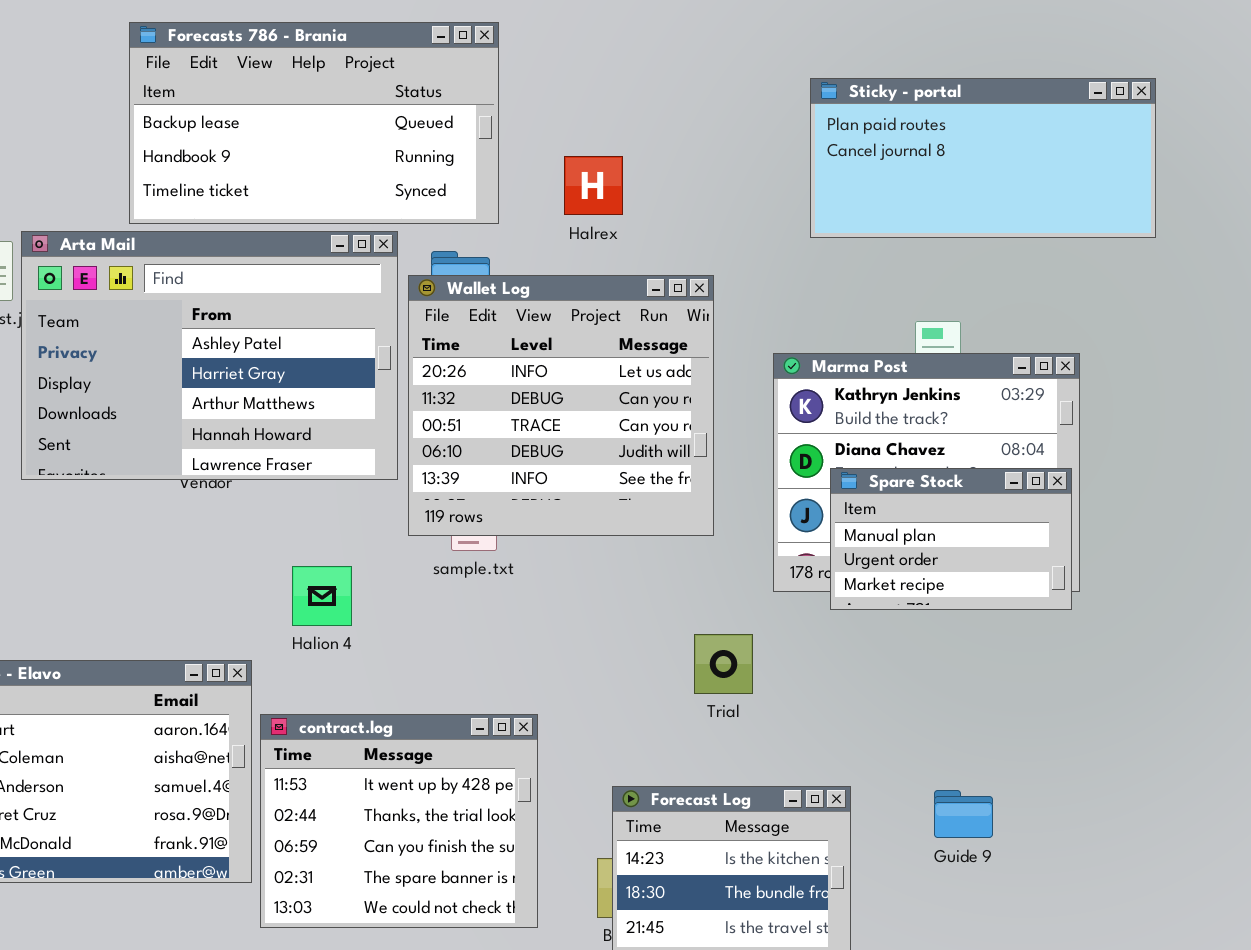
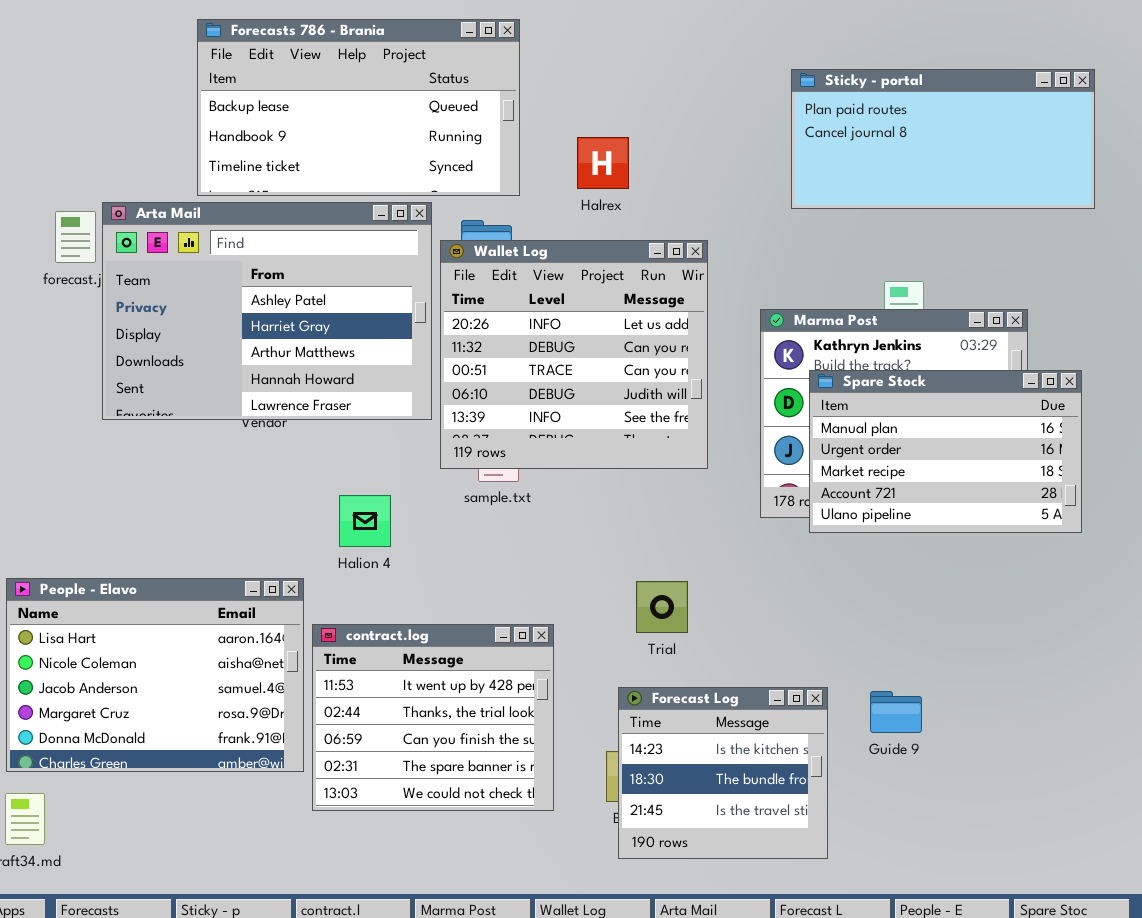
Spare Stock: [830,468,1072,610] -> [809,370,1082,533], resized
Trial: [694,634,753,694] -> [636,581,688,633], moved
Guide 9: [934,790,993,838] -> [870,691,922,733], moved

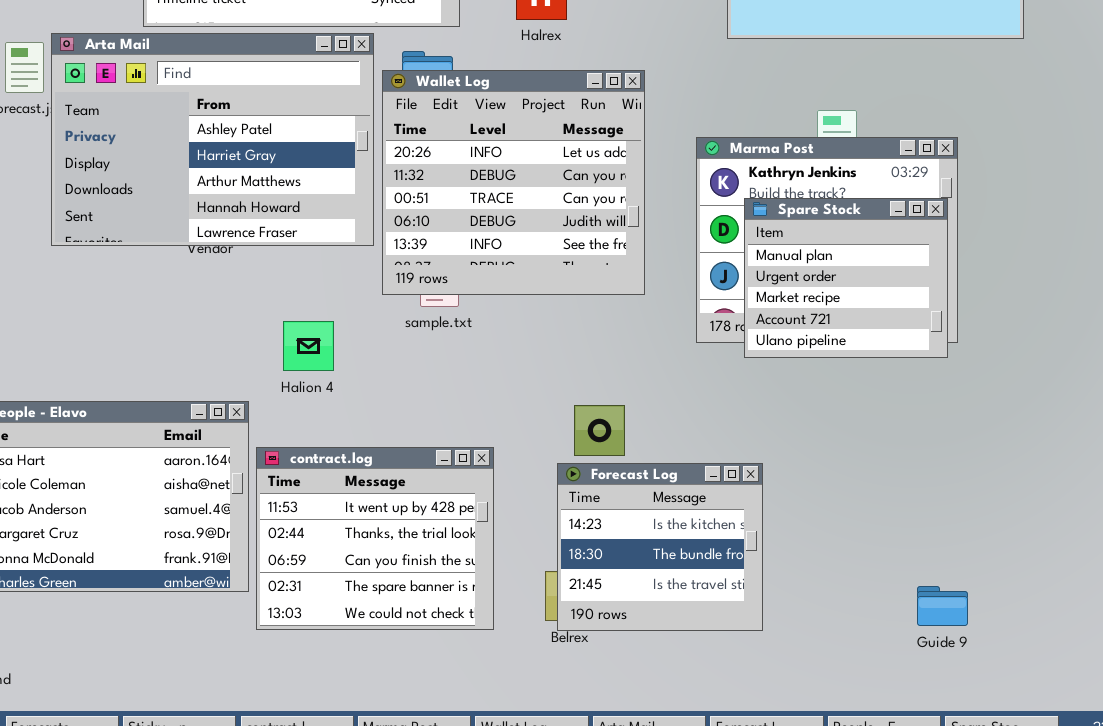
Spare Stock: [809,370,1082,533] -> [744,198,948,358], resized
Forecast Log: [618,687,828,859] -> [557,463,763,631], moved
Guide 9: [870,691,922,733] -> [917,586,968,626], moved

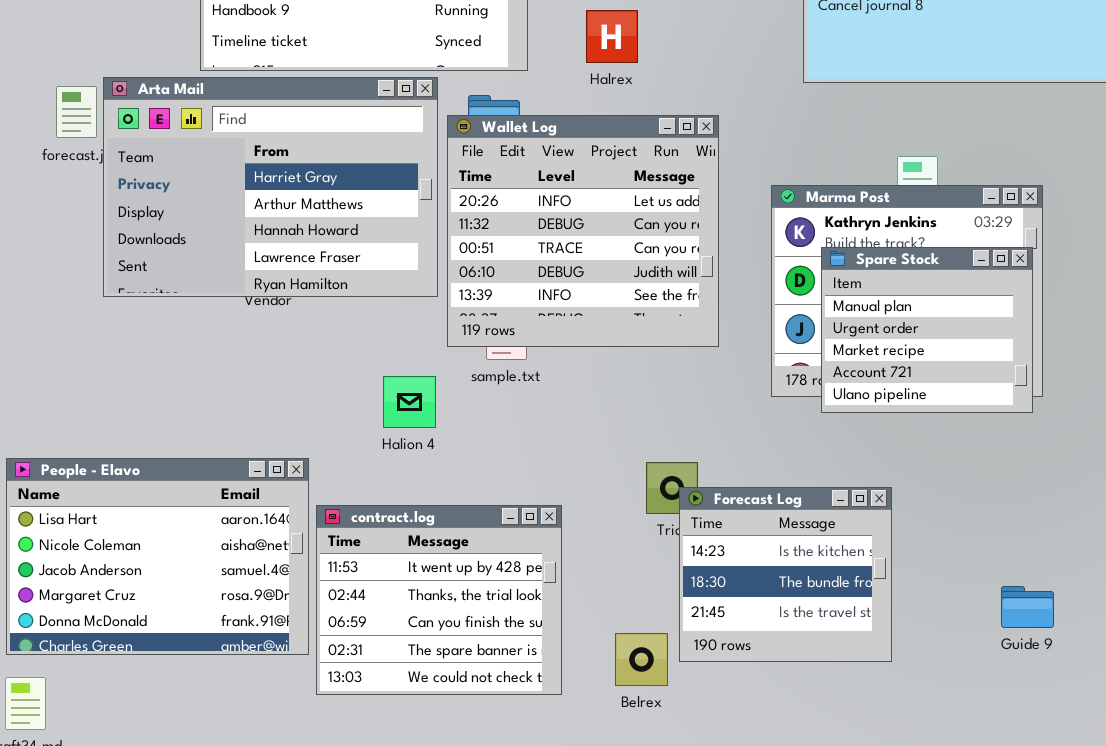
Arta Mail: [51,33,374,246] -> [103,77,438,297], scrolled down 1 row
Halion 4: [283,321,334,371] -> [383,376,436,428], moved
Forecast Log: [557,463,763,631] -> [679,487,892,662], moved
Guide 9: [917,586,968,626] -> [1001,586,1054,628], moved

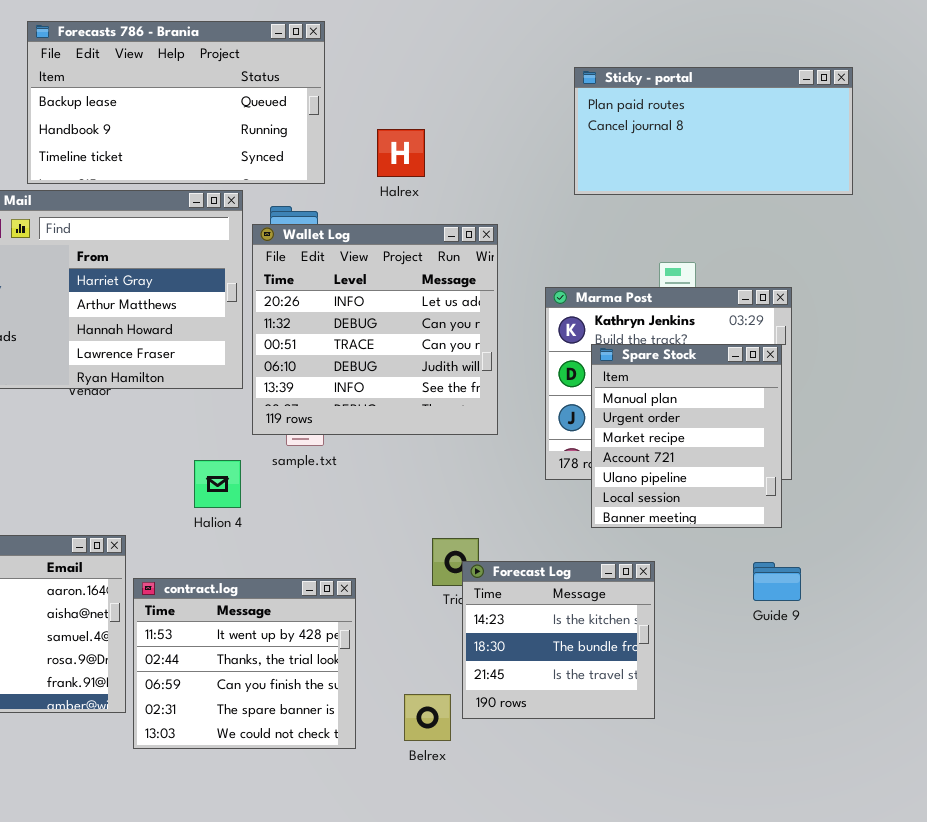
Spare Stock: [821,247,1033,413] -> [591,344,782,528], resized
Guide 9: [1001,586,1054,628] -> [753,562,801,601], moved

